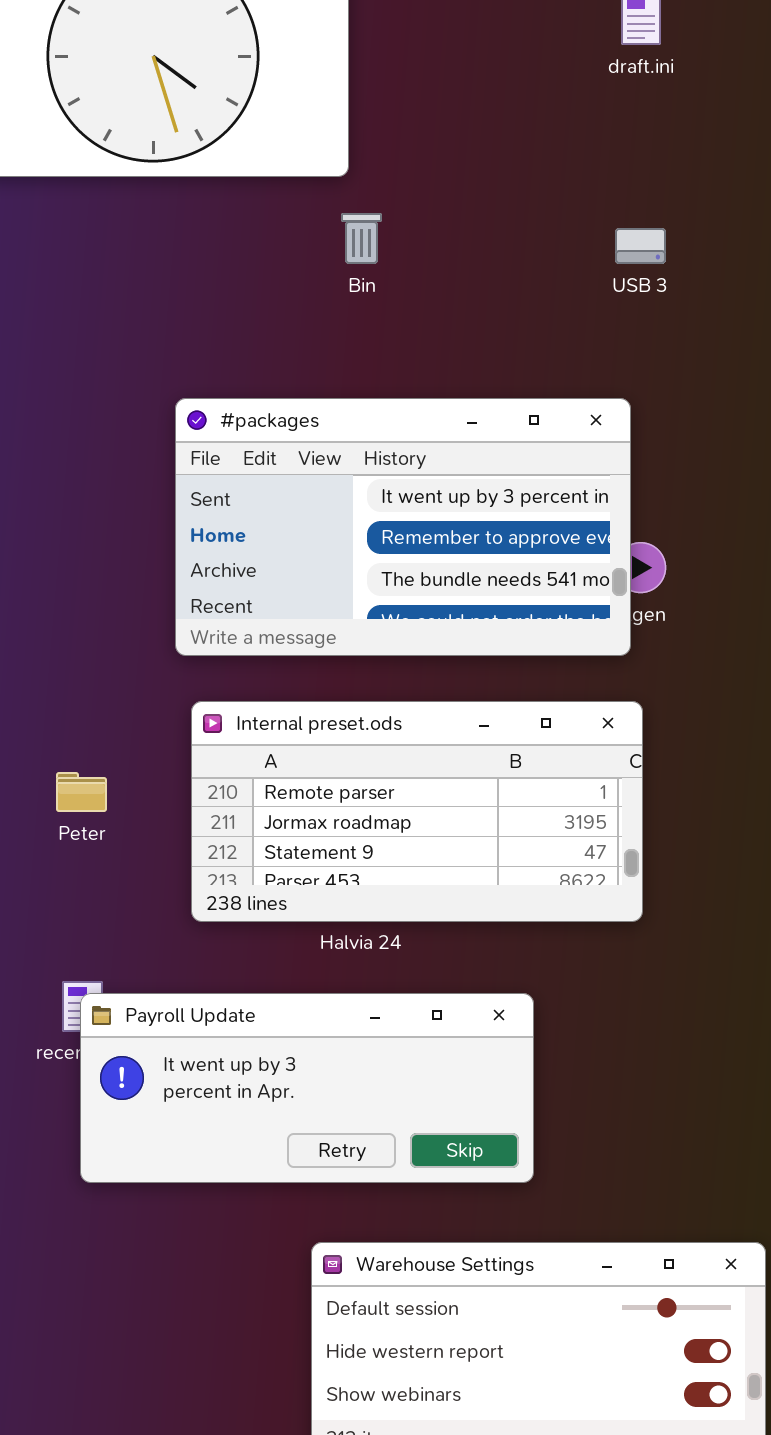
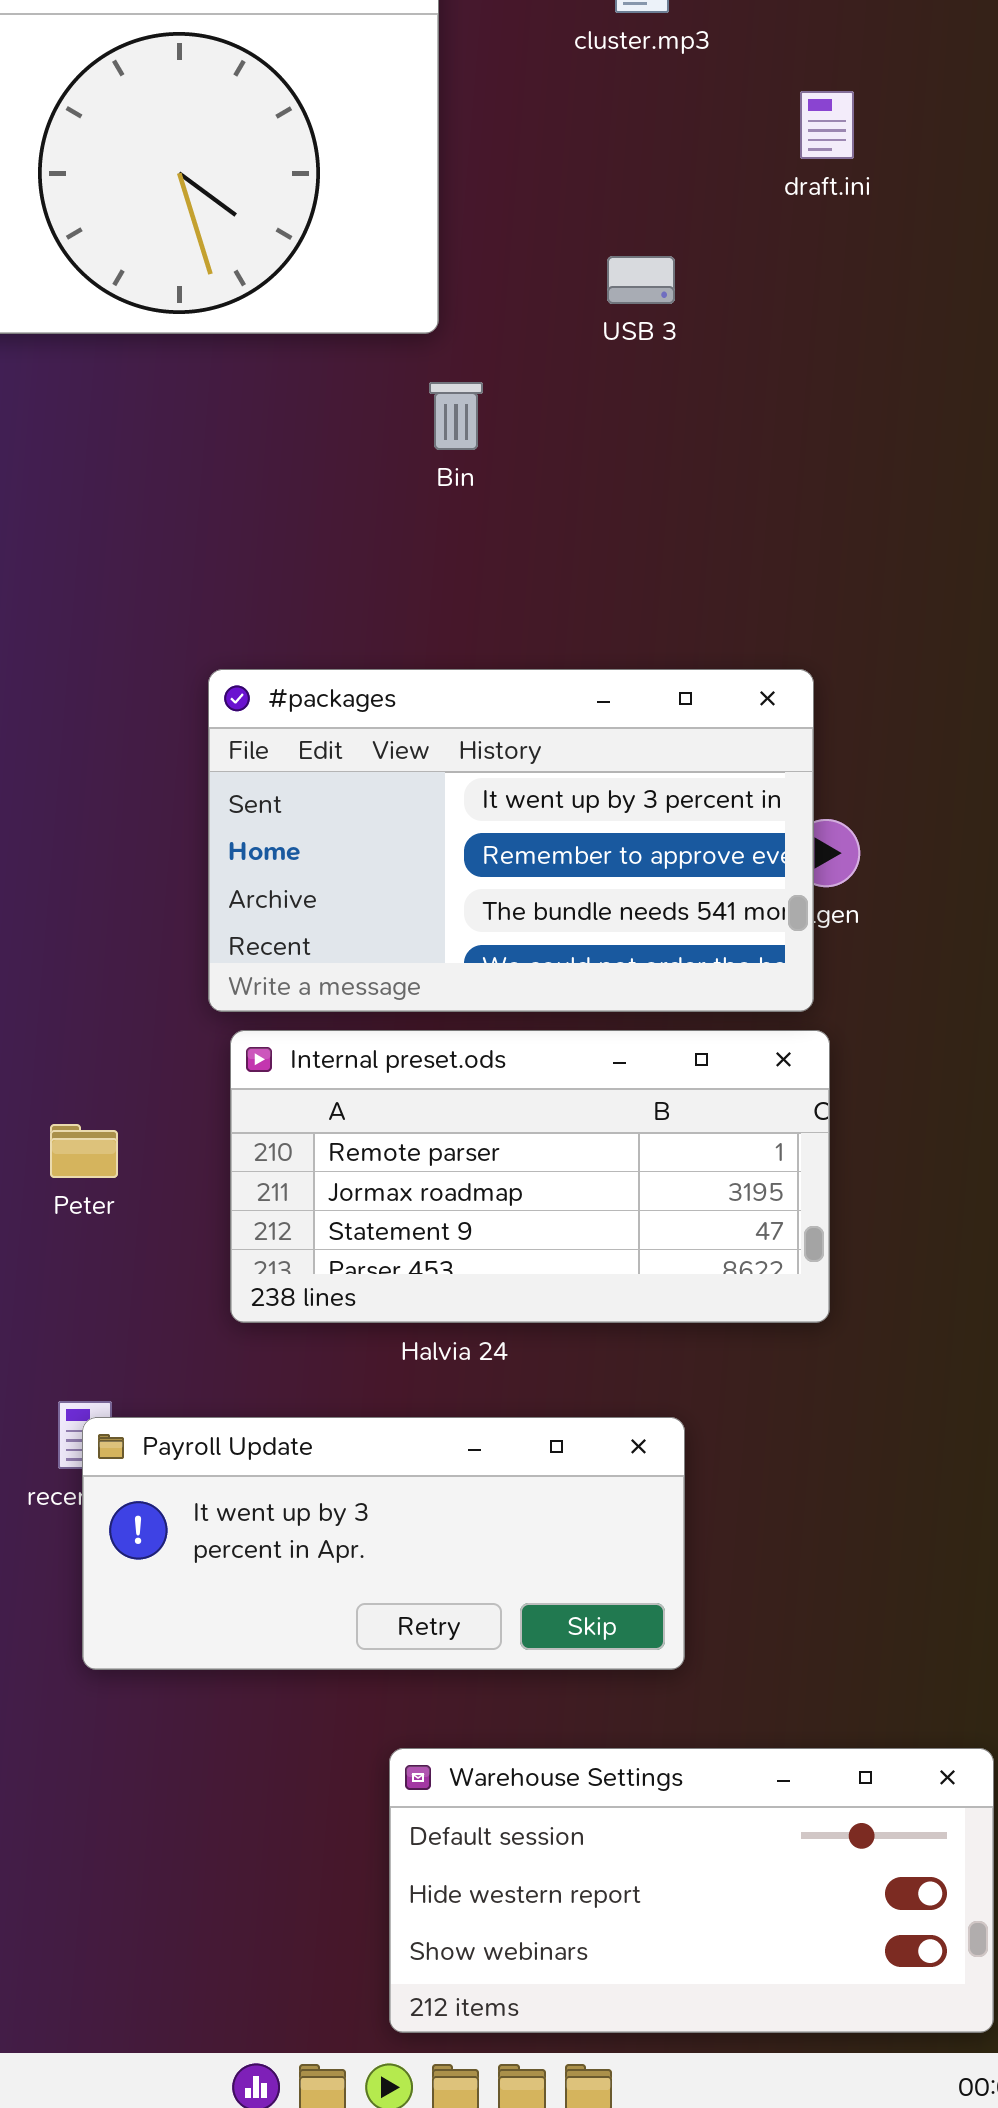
USB 3: [615,228,666,264] -> [607,256,675,304], moved
#packages: [175,398,631,656] -> [208,669,814,1012], moved

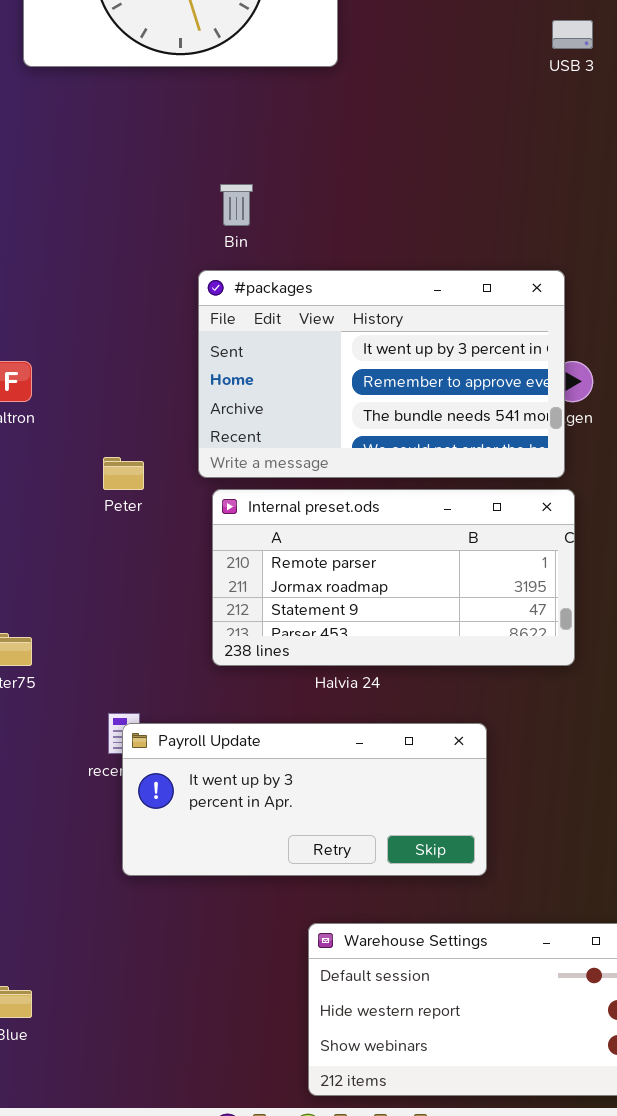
USB 3: [607,256,675,304] -> [552,20,593,49], moved
Bin: [429,382,483,450] -> [220,184,253,226], moved
Peter: [50,1124,118,1178] -> [103,457,144,490], moved

